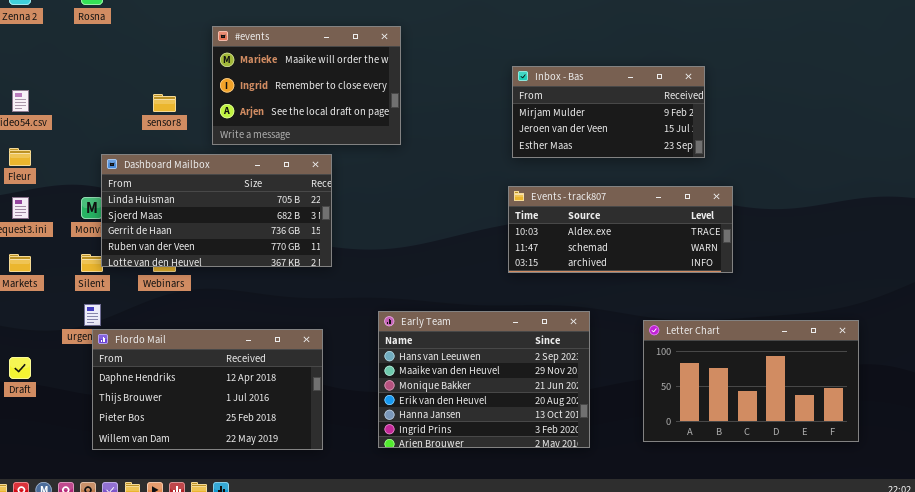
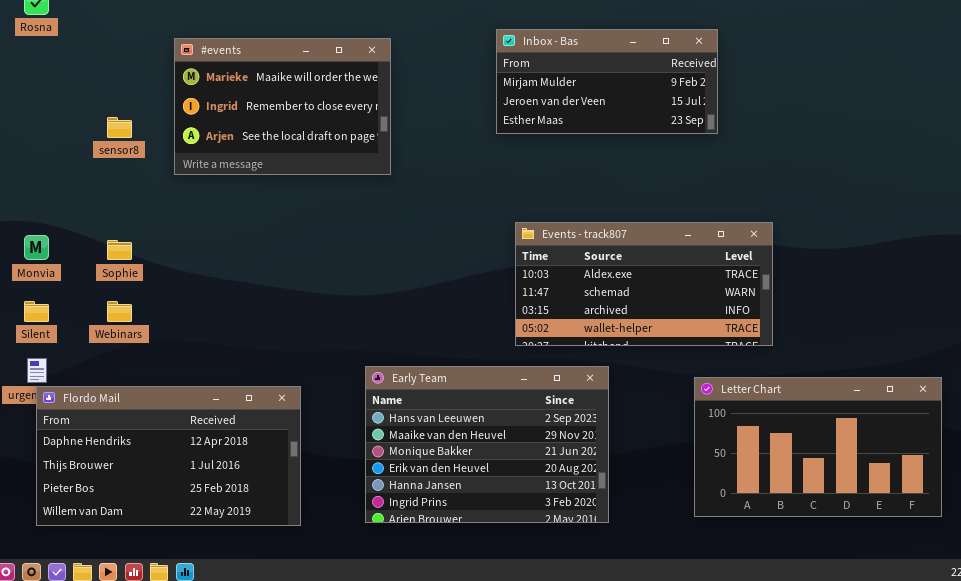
Inbox - Bas: [512,66,705,158] -> [496,29,718,134], moved
Dashboard Mailbox: [101,154,332,267] -> none, closed
Events - track807: [508,186,733,273] -> [515,222,773,346], resized
Letter Chart: [643,320,859,442] -> [694,377,942,517], moved

